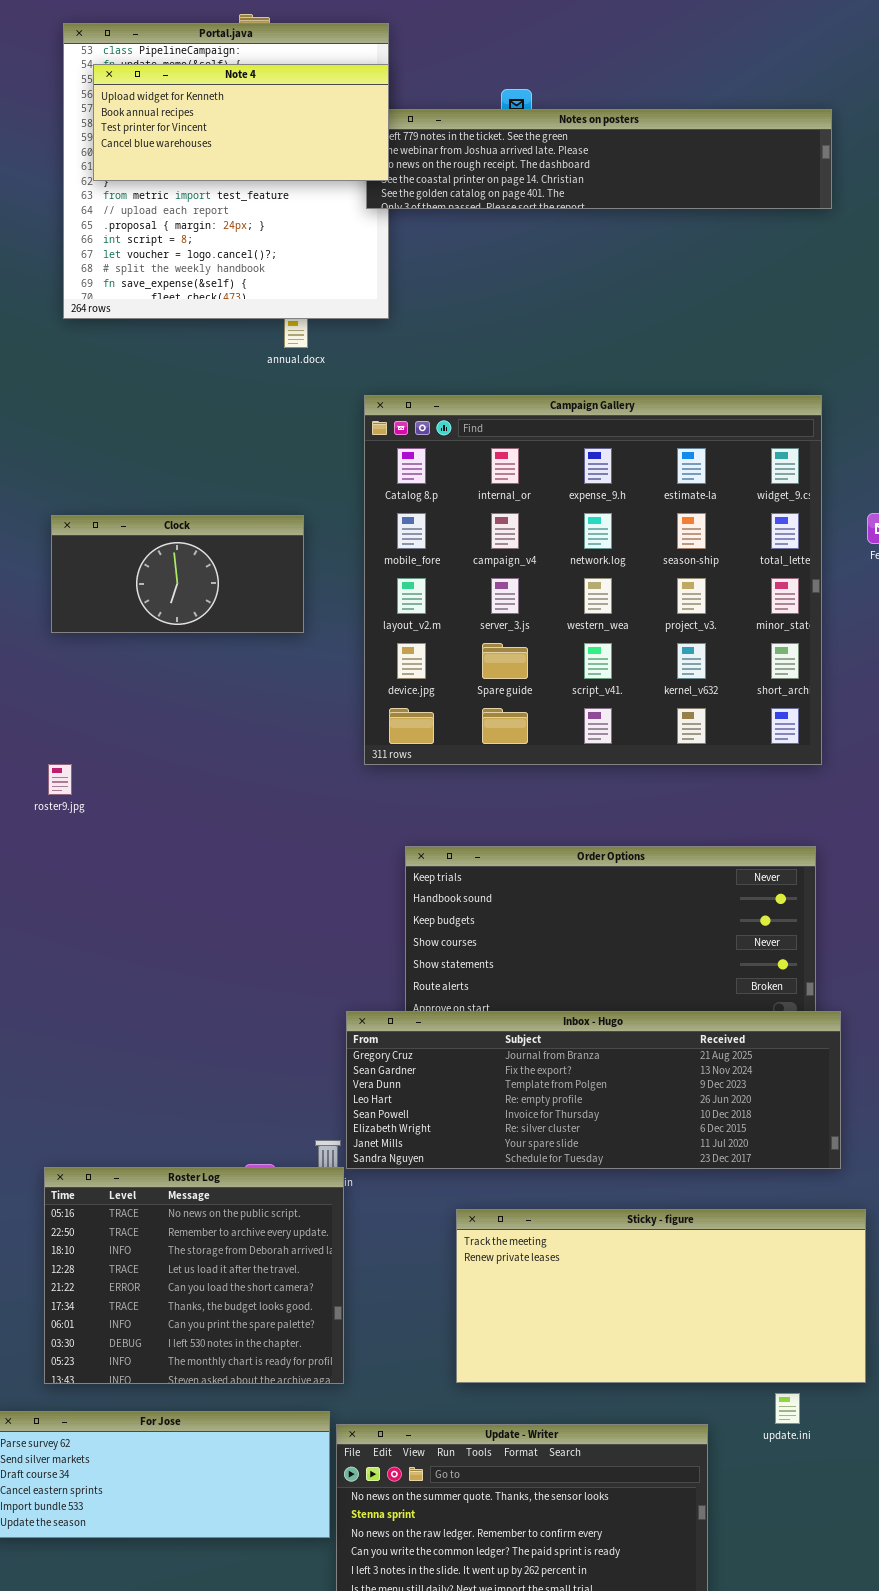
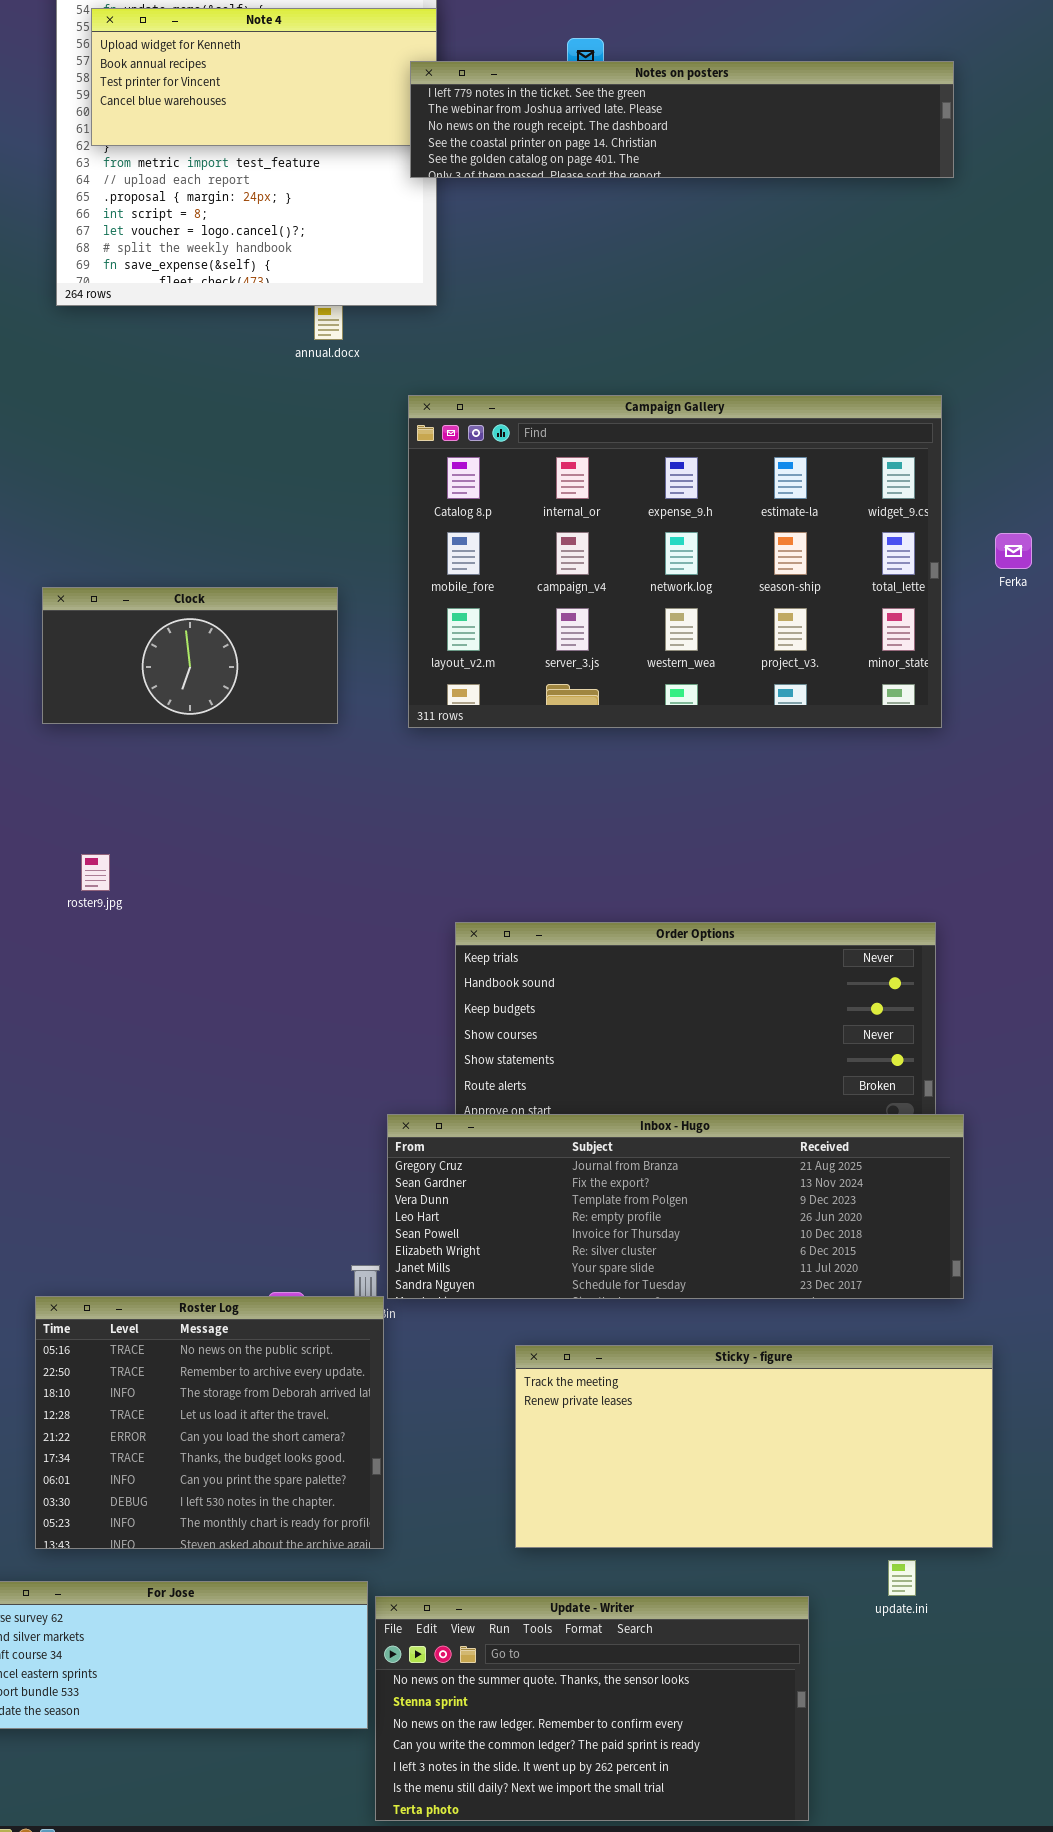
Notes on posters: [366,109,832,209] -> [410,61,954,178], raised
Campaign Gallery: [364,395,822,765] -> [408,395,942,728], resized
Clock: [51,515,304,633] -> [42,587,338,724], moved
roster9.jpg: [48,764,72,795] -> [81,854,110,891], moved

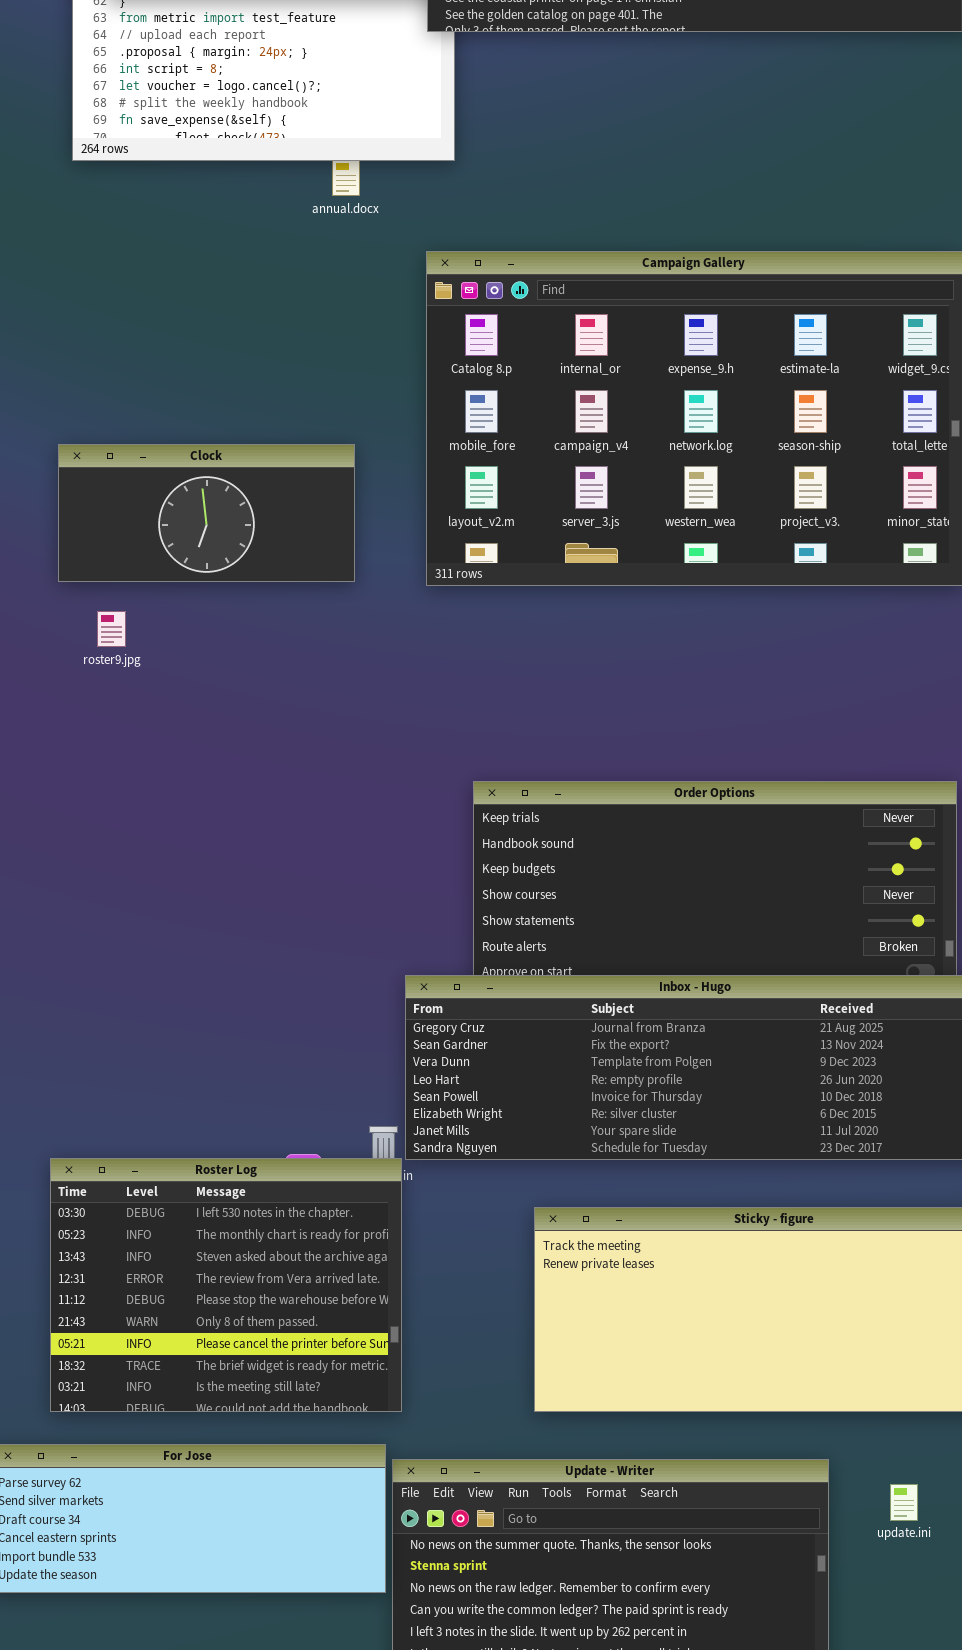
roster9.jpg: [81,854,110,891] -> [97,611,126,647], moved
Roster Log: [35,1296,384,1549] -> [50,1158,402,1412], scrolled down 7 rows
update.ini: [888,1560,916,1596] -> [890,1484,918,1521], moved

